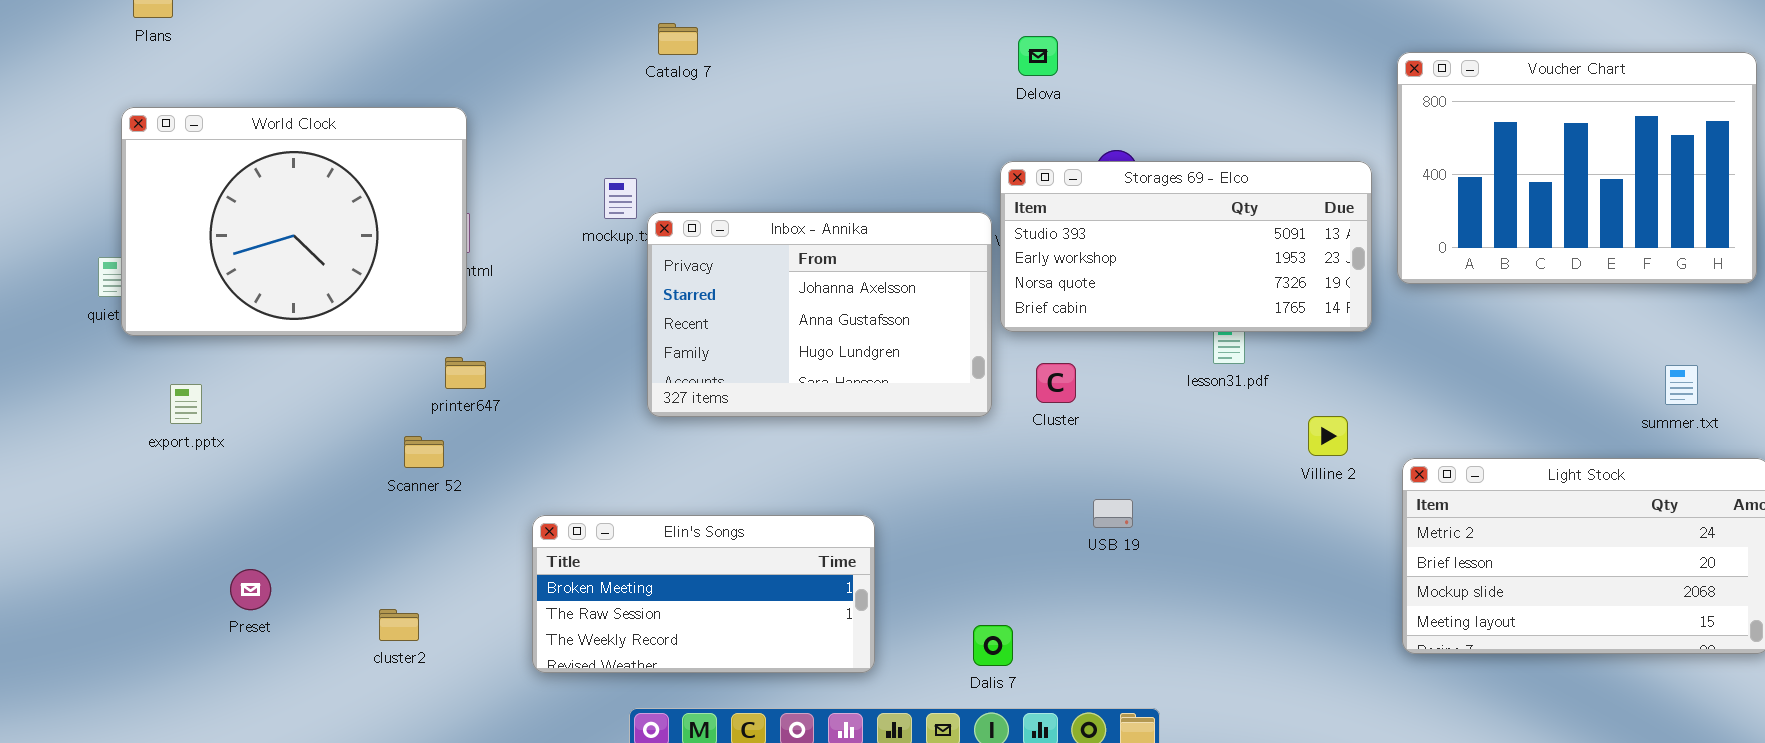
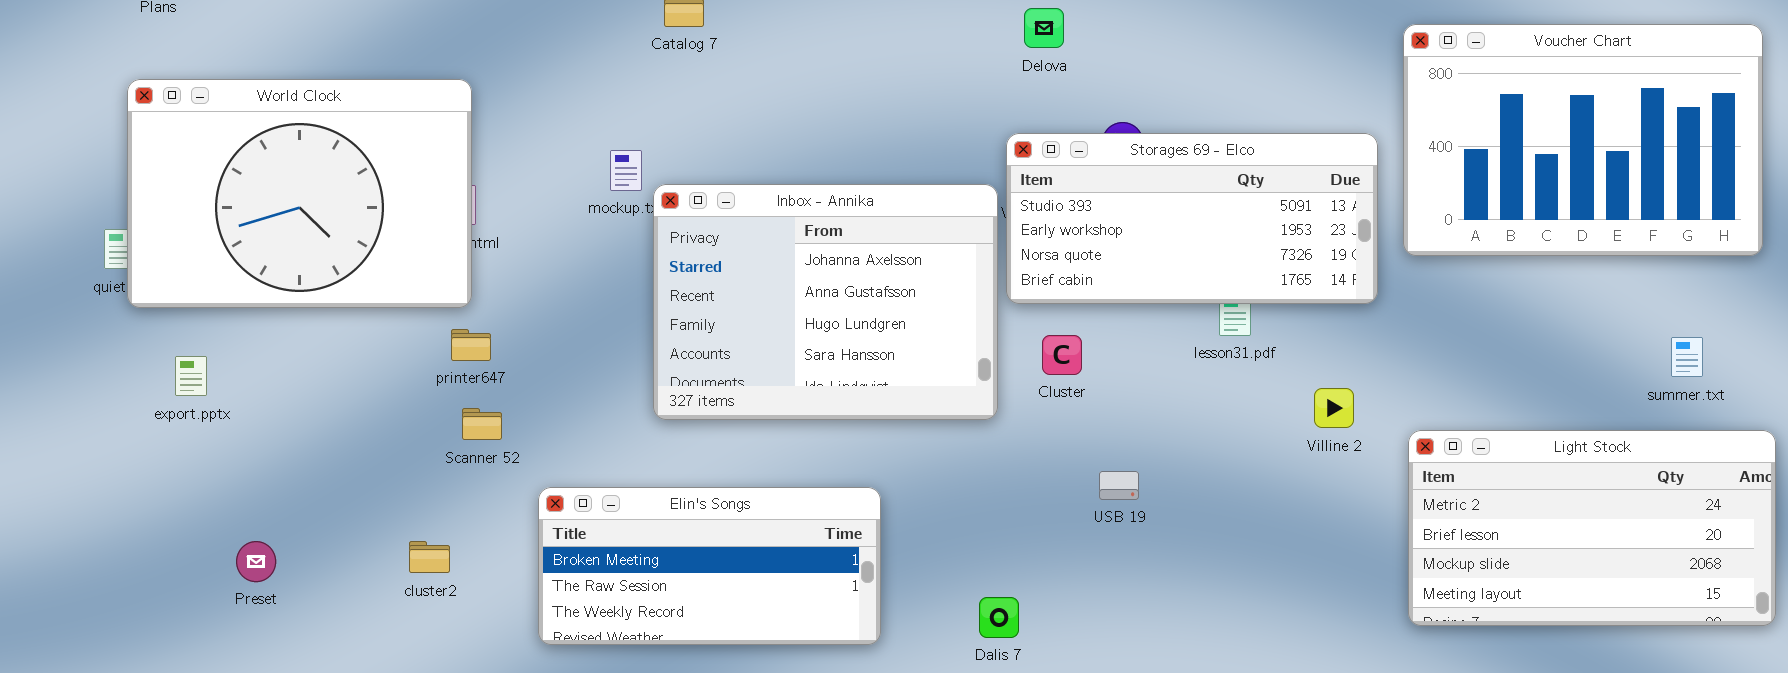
Inbox - Annika: [647,212,992,417] -> [653,184,998,420], resized
Scanner 52: [404,436,444,468] -> [462,408,502,440], moved
cluster2: [379,609,419,641] -> [409,541,450,573], moved

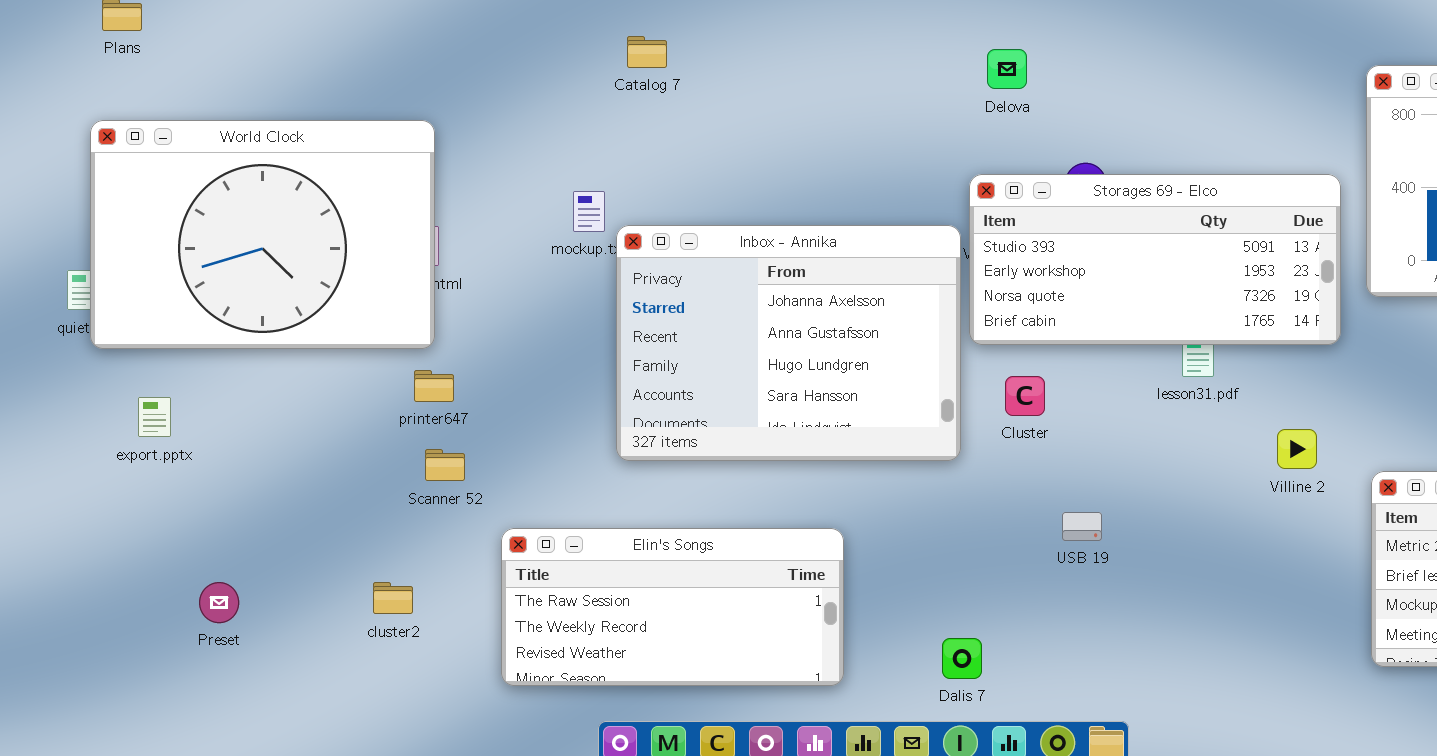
Elin's Songs: [538,487,881,645] -> [501,528,844,686], scrolled down 1 row

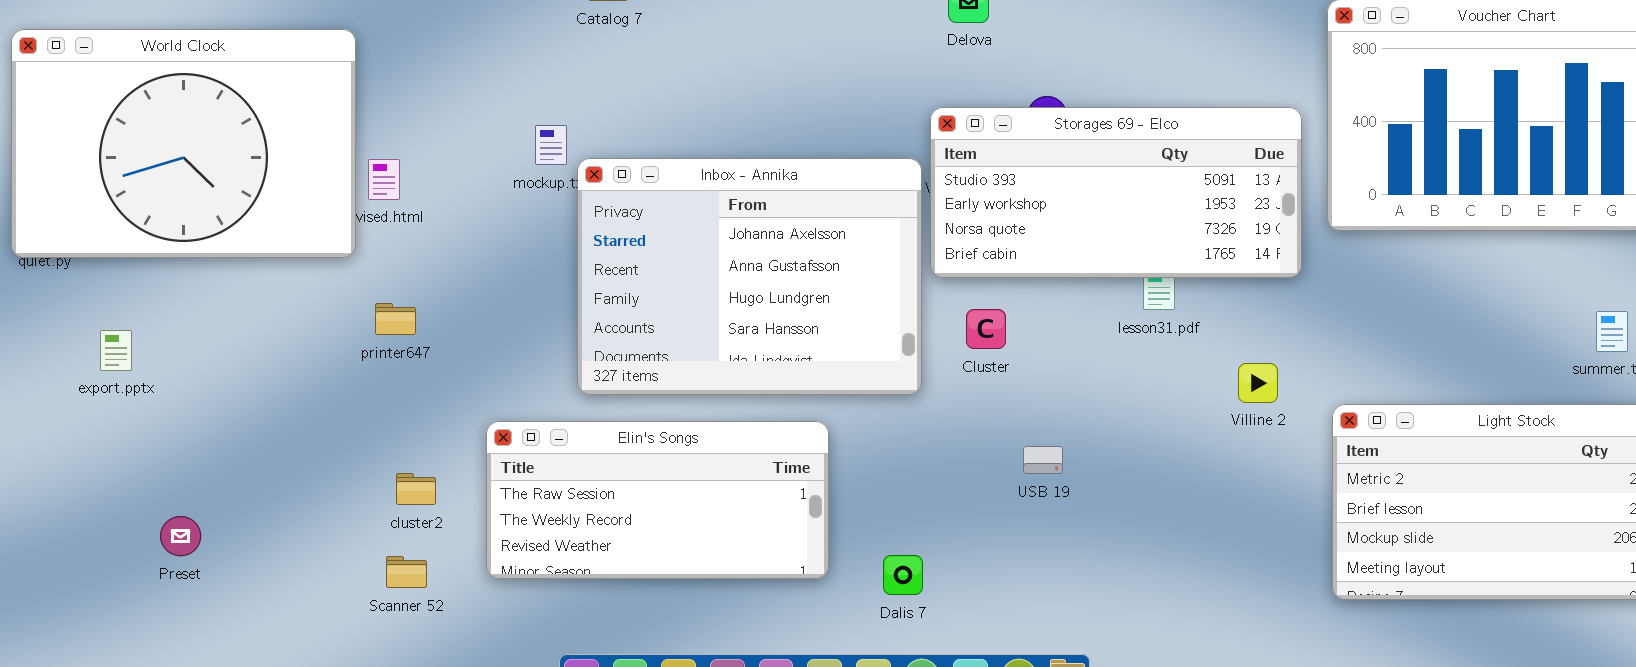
World Clock: [90,120,435,349] -> [11,29,356,258], moved
Scanner 52: [425,449,465,481] -> [386,556,427,588], moved
Elin's Songs: [501,528,844,686] -> [486,421,829,579], moved
cluster2: [373,582,413,614] -> [396,473,436,505], moved
Dalis 7: [942,638,982,679] -> [883,555,923,595], moved

